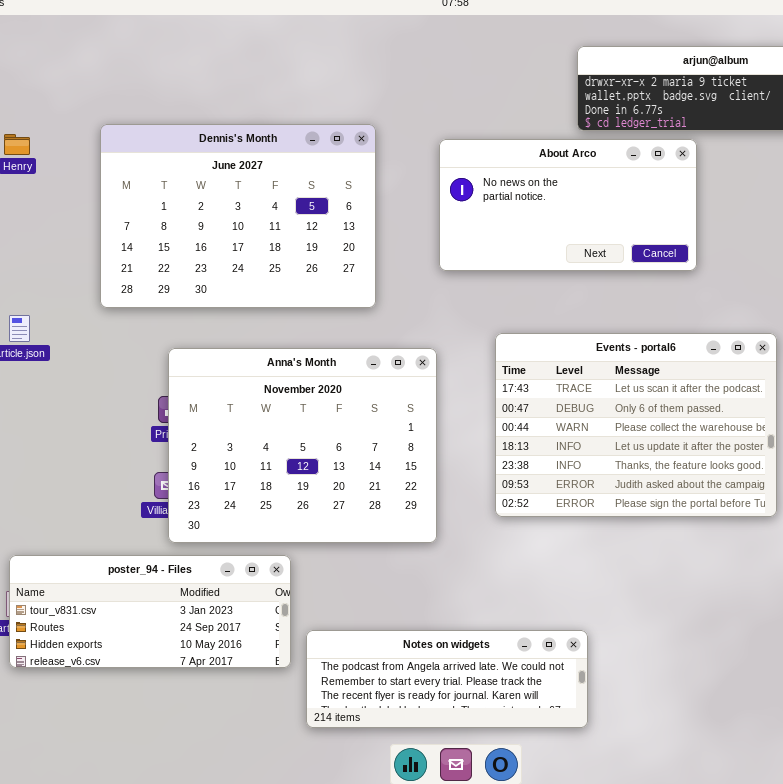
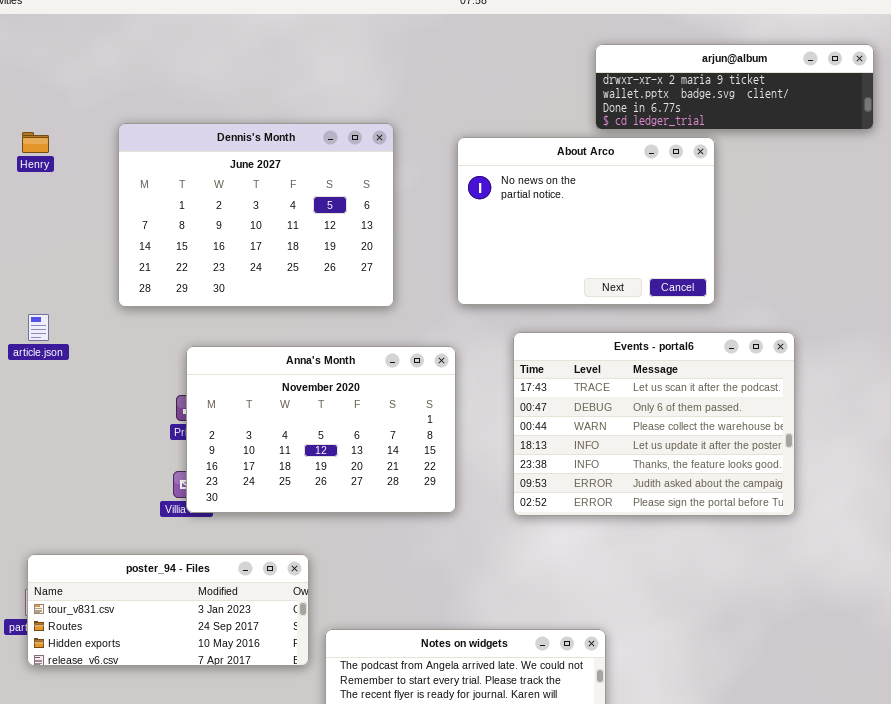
About Arco: [439,139,697,271] -> [457,137,715,305], resized
Anna's Month: [168,348,437,543] -> [186,346,456,513], resized

